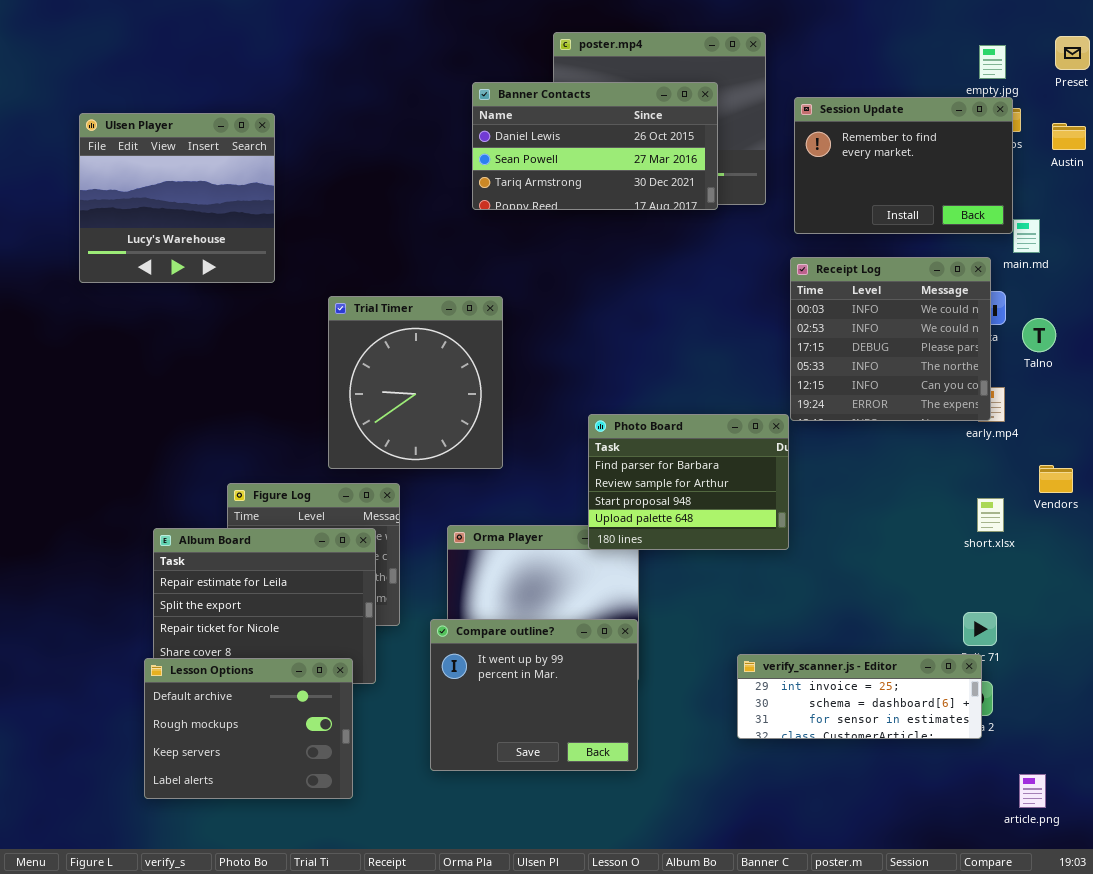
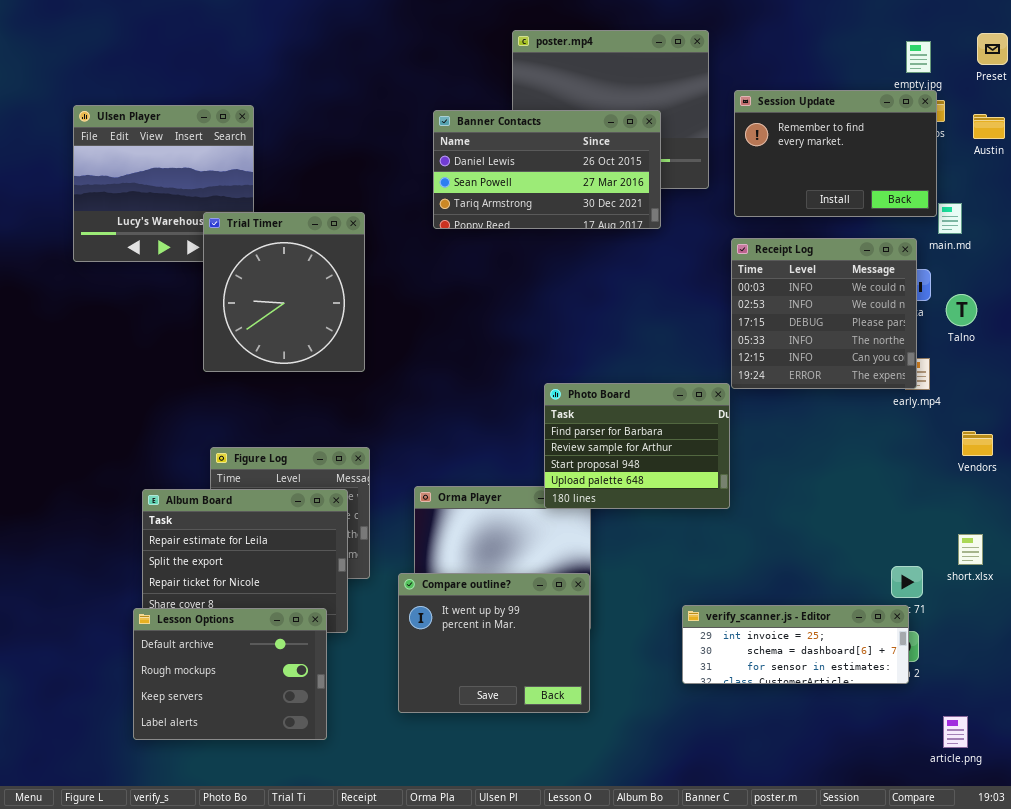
Banner Contacts: [472,82,718,210] -> [433,110,661,229], moved
Trial Timer: [328,296,503,469] -> [203,212,365,372], moved
short.xlsx: [977,498,1004,532] -> [958,534,983,565], moved

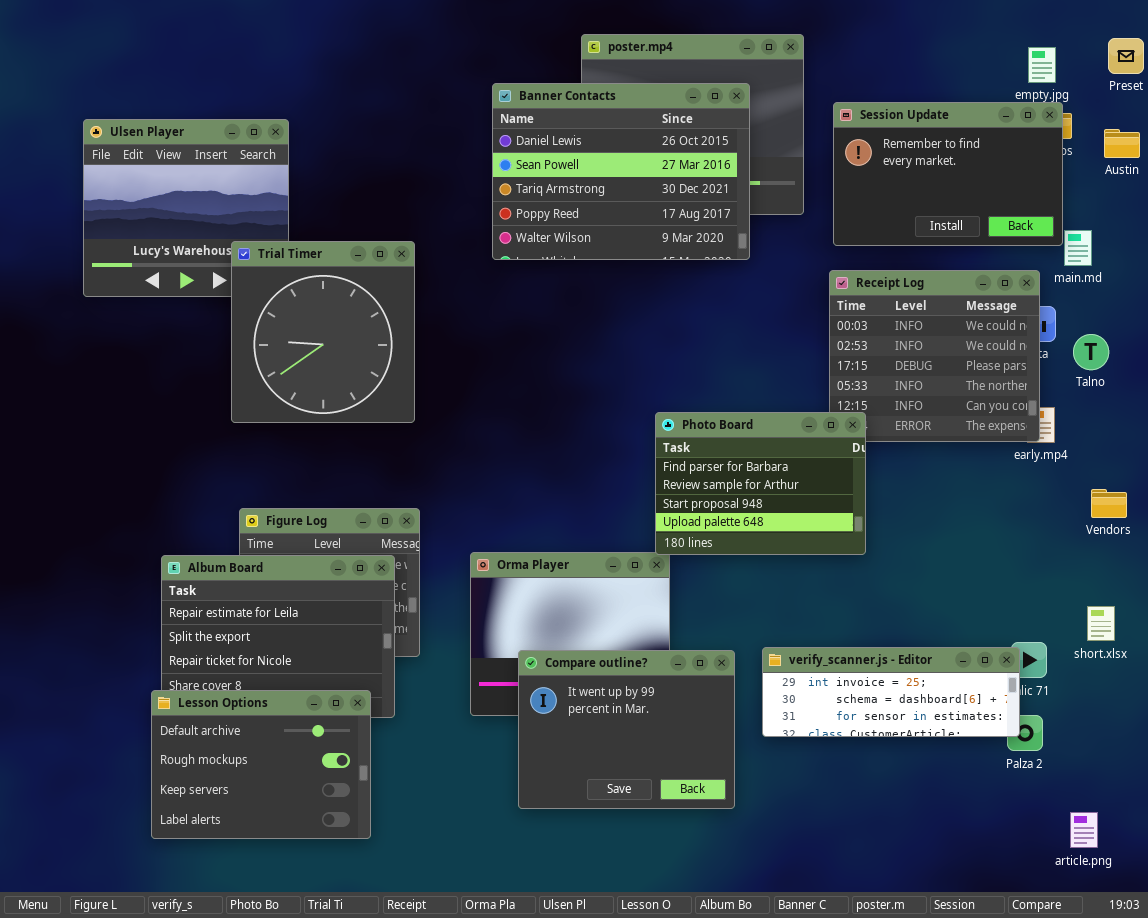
Banner Contacts: [433,110,661,229] -> [492,83,750,260], resized
Photo Board: [544,383,730,509] -> [655,412,866,555], moved
Compare outline?: [398,573,590,713] -> [518,650,735,809], moved
verify_scanner.js - Editor: [682,605,909,684] -> [762,647,1020,737], moved

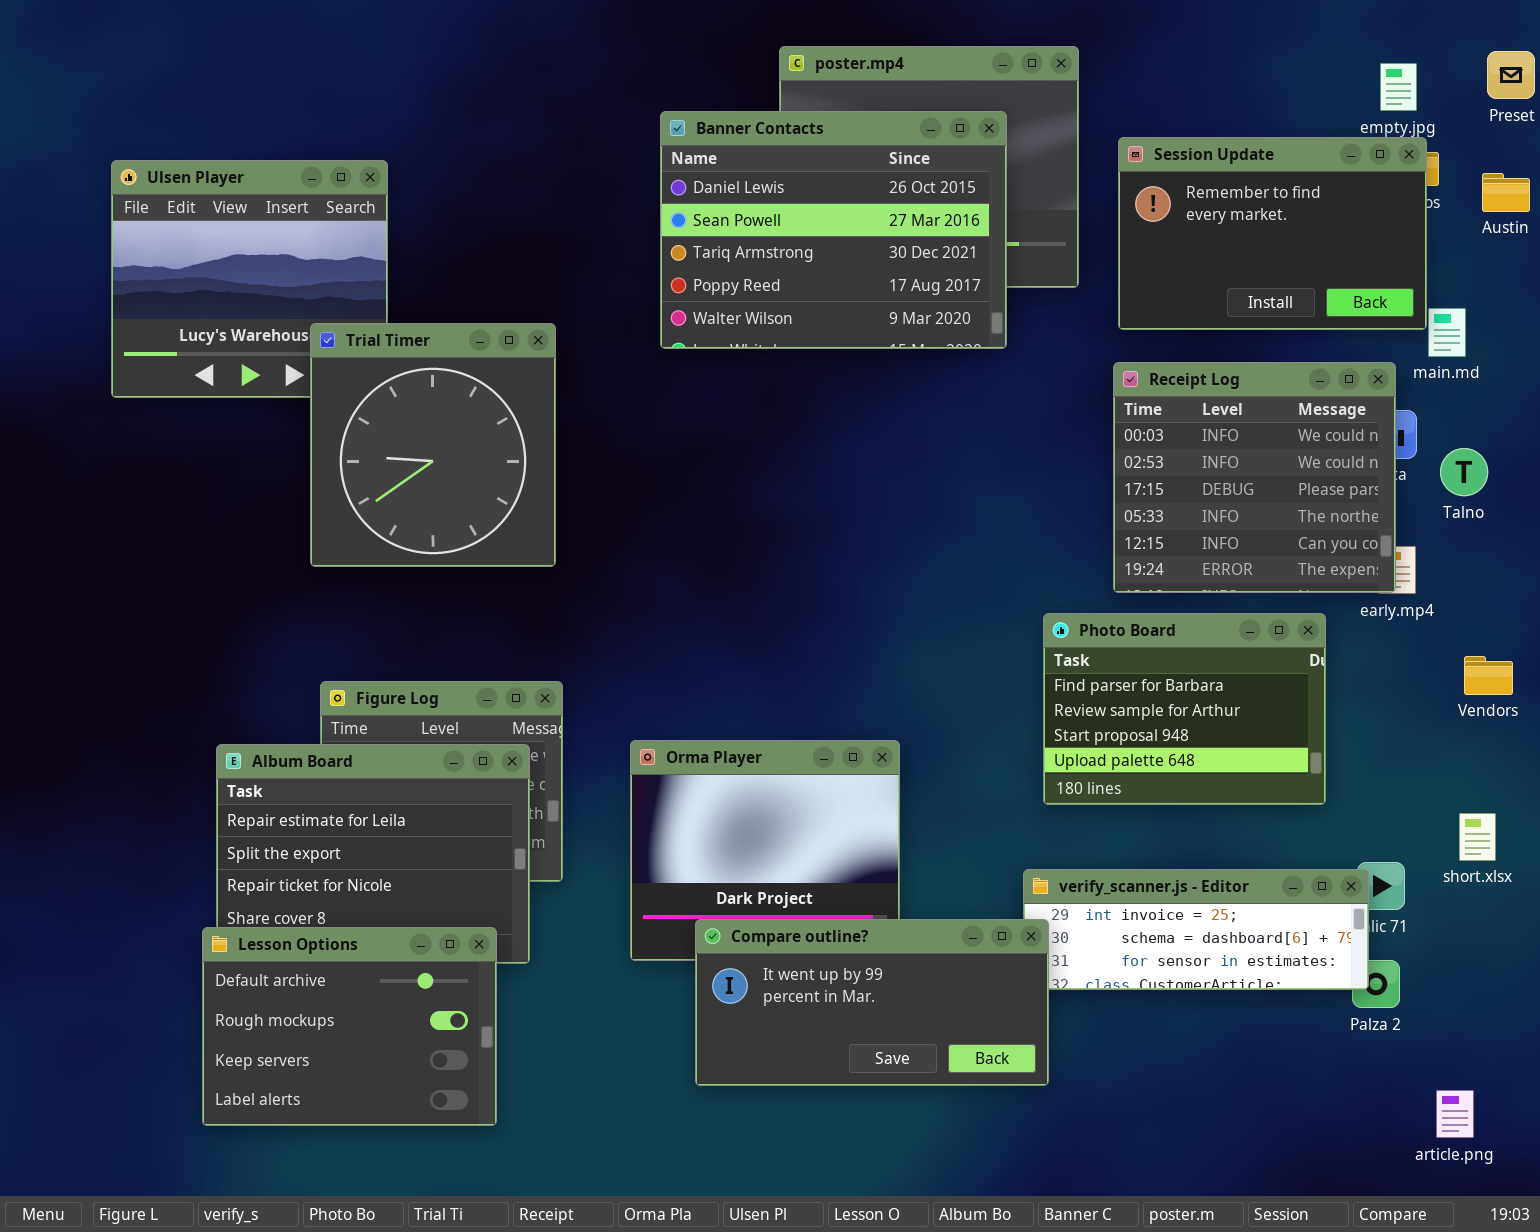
Photo Board: [655,412,866,555] -> [1043,613,1326,805], moved
Compare outline?: [518,650,735,809] -> [695,919,1049,1086], resized

